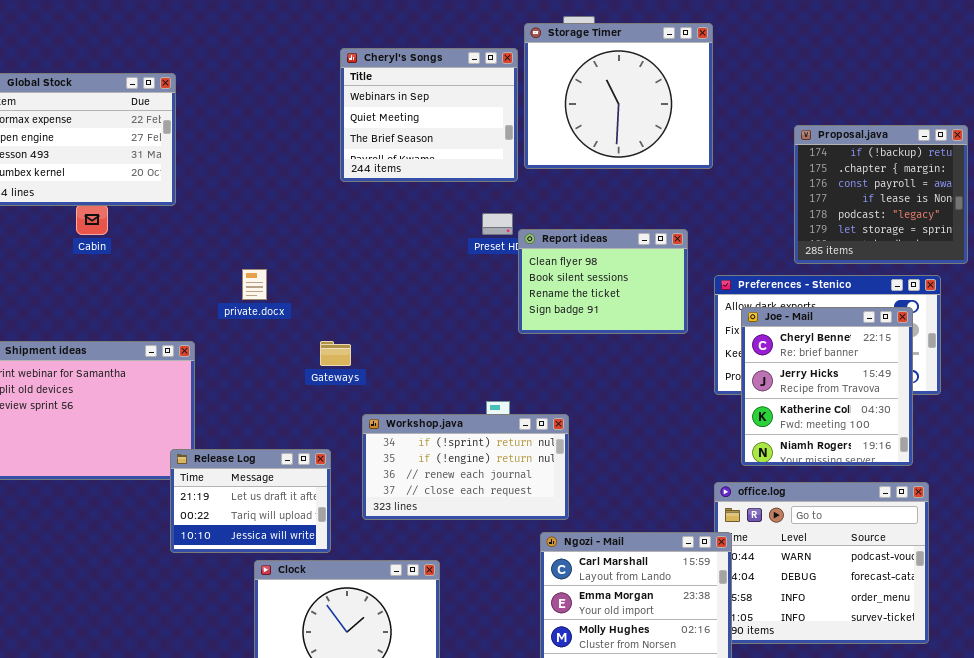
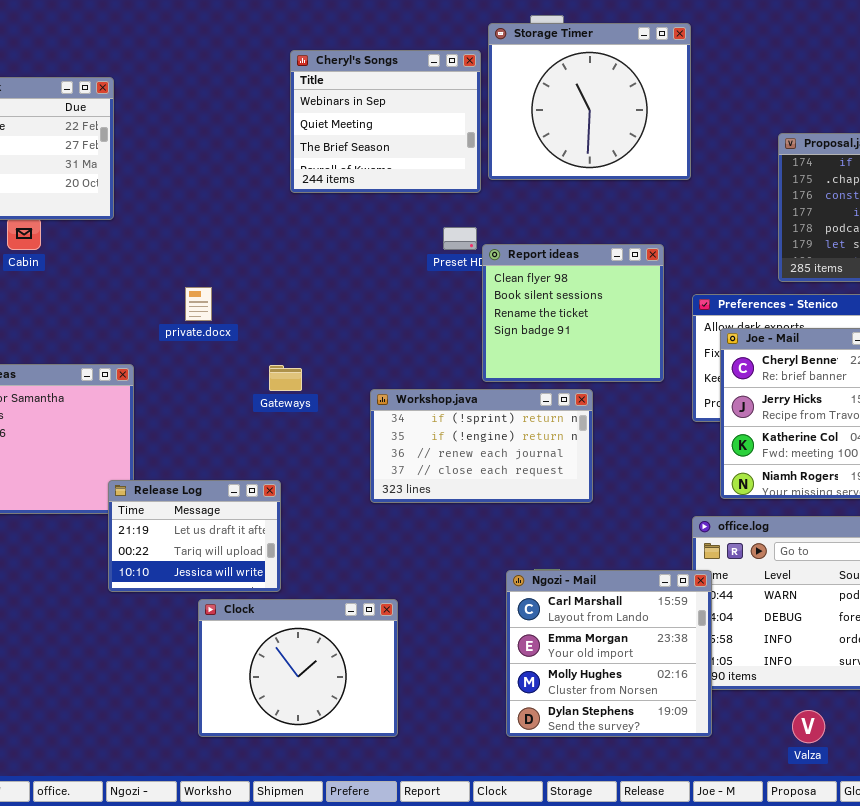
Report ideas: [518,229,688,334] -> [482,244,664,382], resized
Workshop.java: [362,414,569,520] -> [370,389,593,503], moved

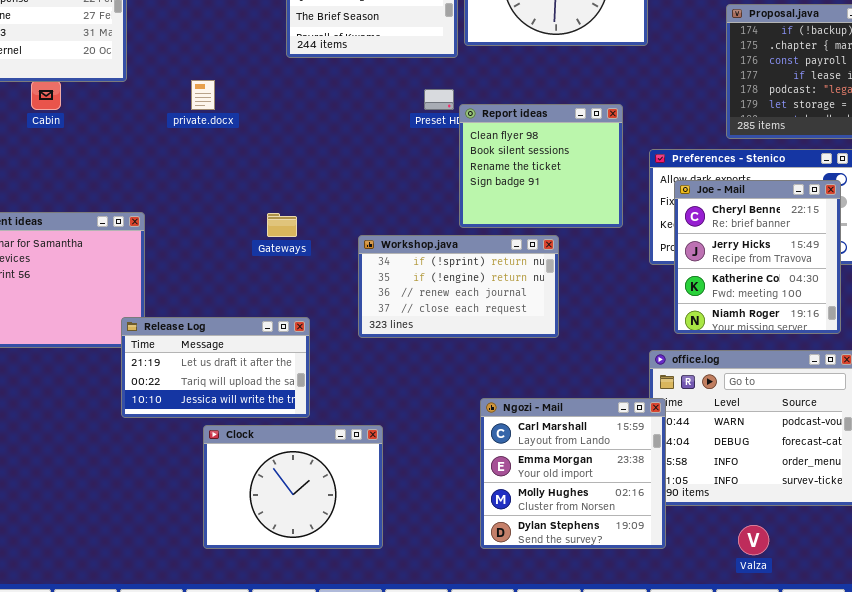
private.docx: [185,287,212,321] -> [191,80,215,110], moved
Release Log: [108,480,281,592] -> [121,317,310,418], resized

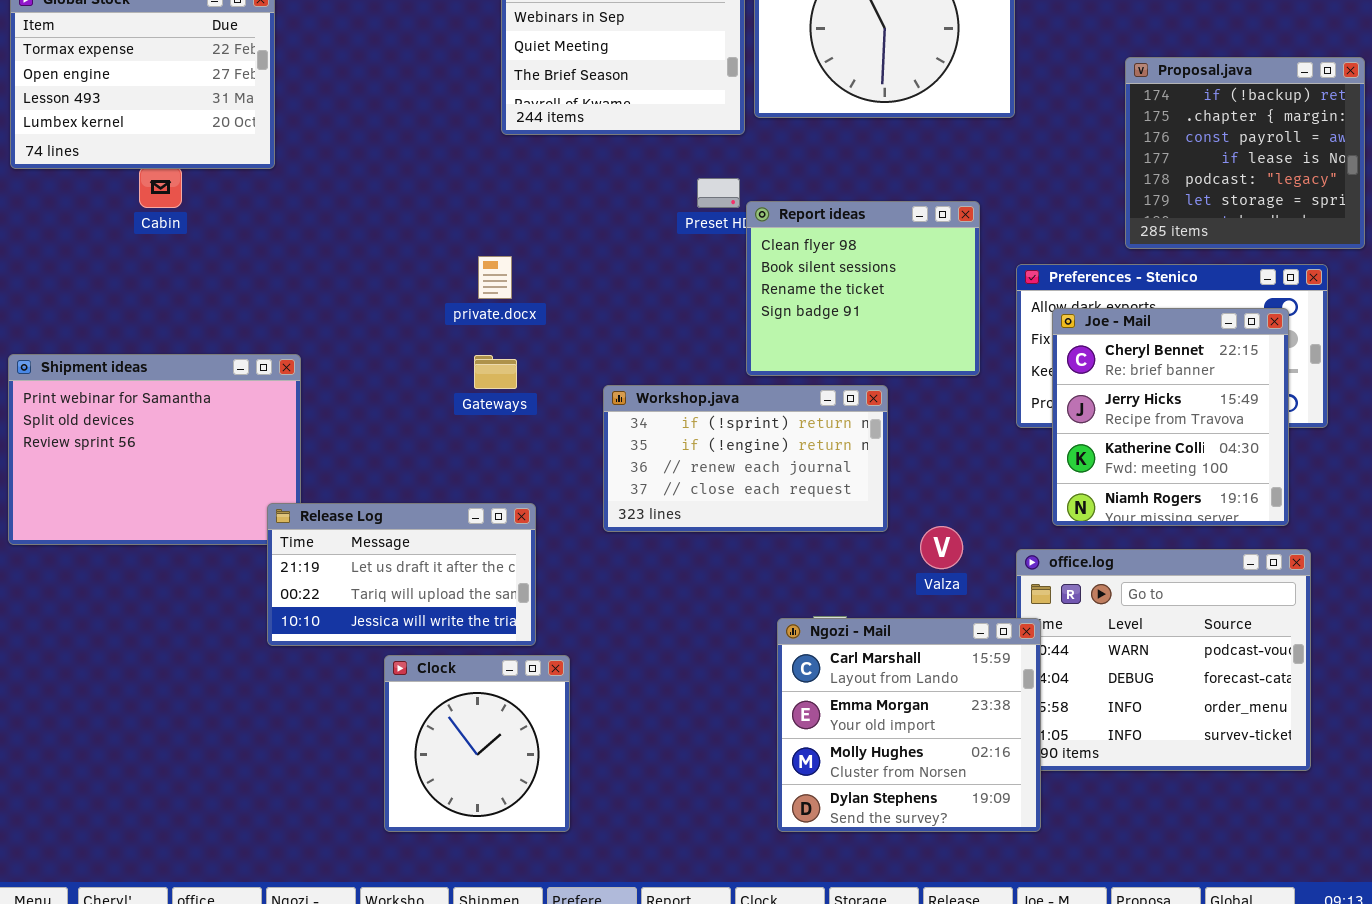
private.docx: [191,80,215,110] -> [478,256,512,299], moved
Clock: [203,425,383,549] -> [384,655,570,832], resized
Valza: [738,525,769,555] -> [920,526,963,569], moved

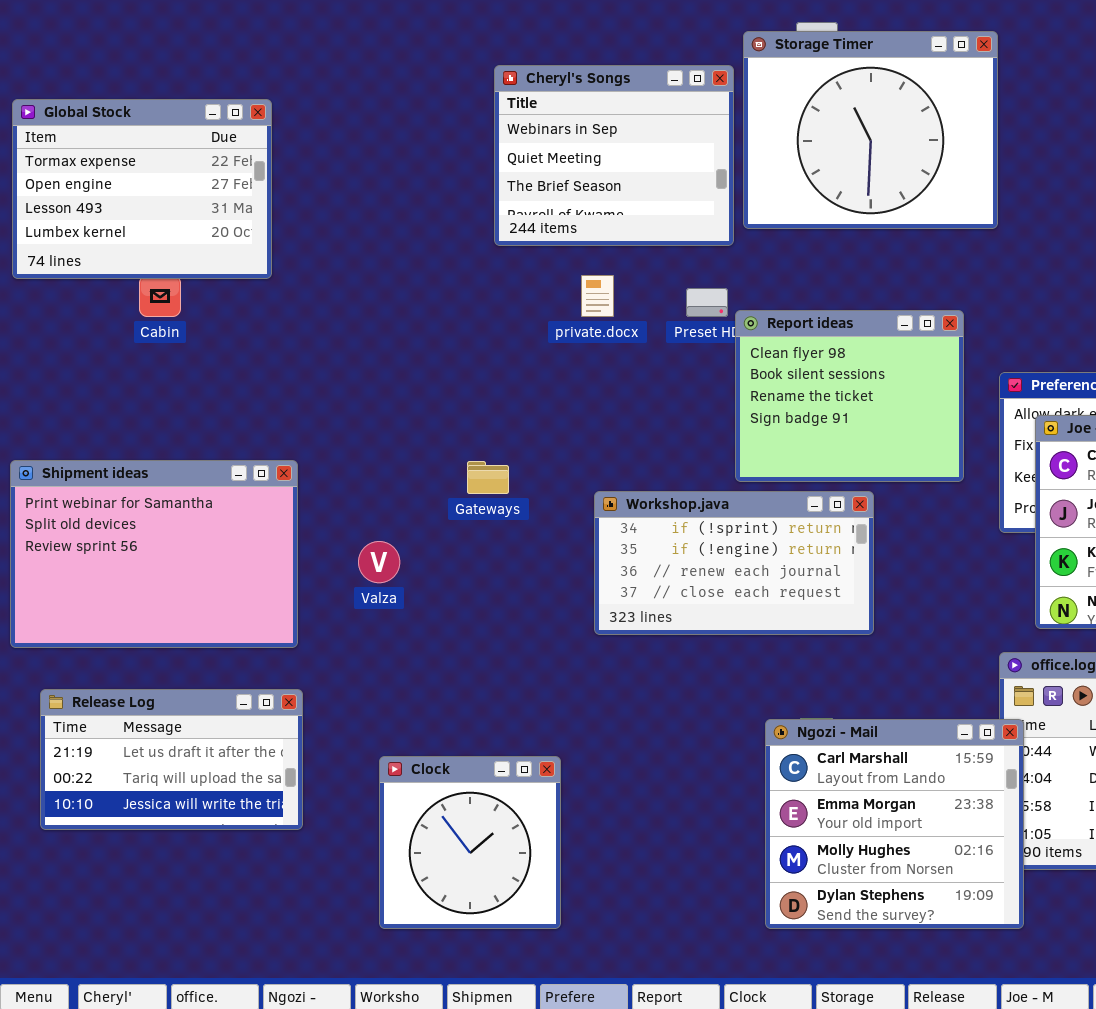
private.docx: [478,256,512,299] -> [581,275,614,317], moved
Release Log: [267,503,536,646] -> [40,689,303,830], moved
Valza: [920,526,963,569] -> [358,541,400,583], moved

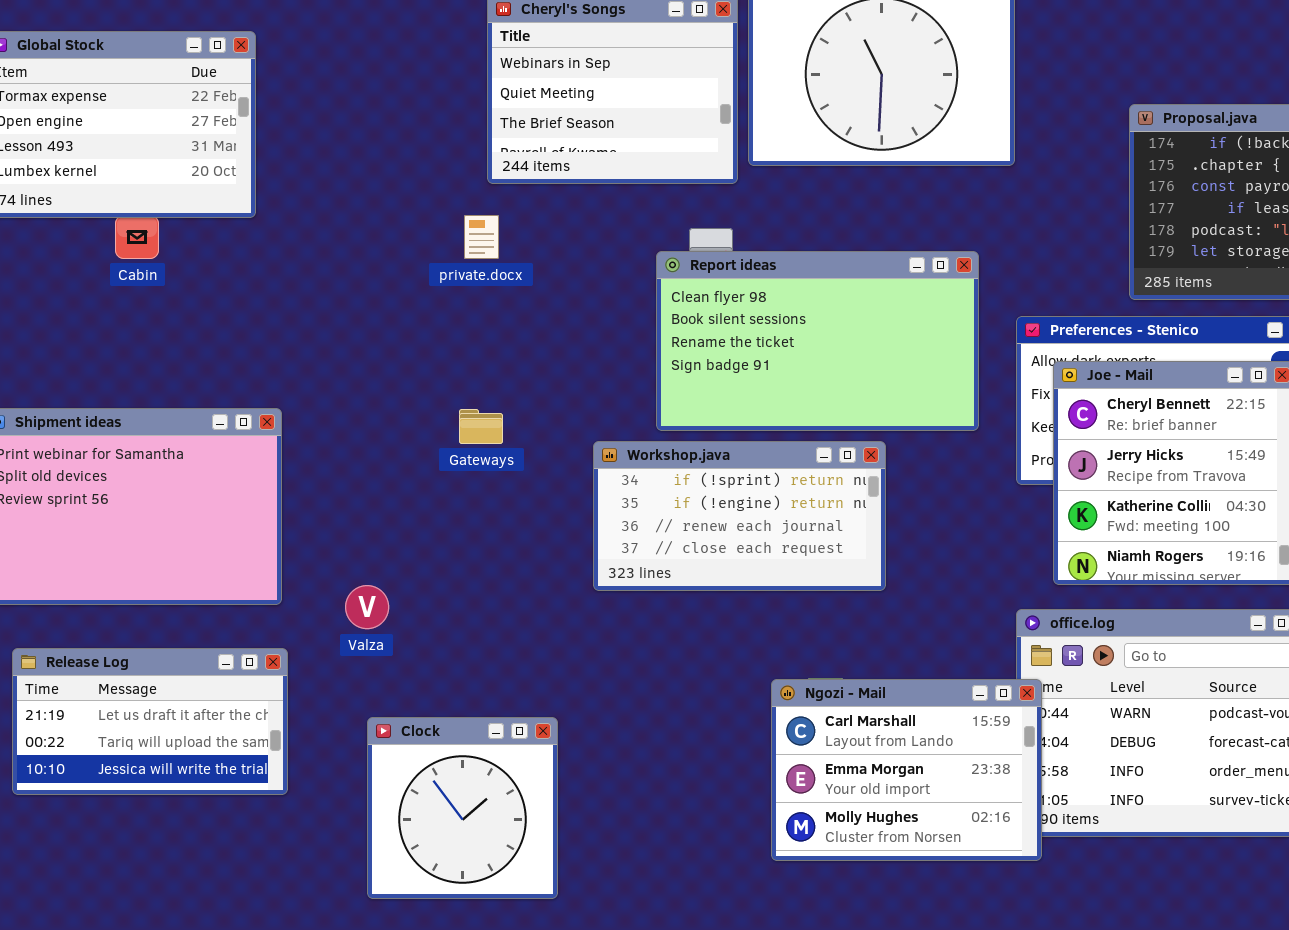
private.docx: [581,275,614,317] -> [464,215,499,259], moved
Report ideas: [735,310,964,482] -> [656,251,979,431], resized
Valza: [358,541,400,583] -> [345,585,389,629], moved
Ngozi - Mail: [765,719,1024,929] -> [771,679,1042,861], resized

